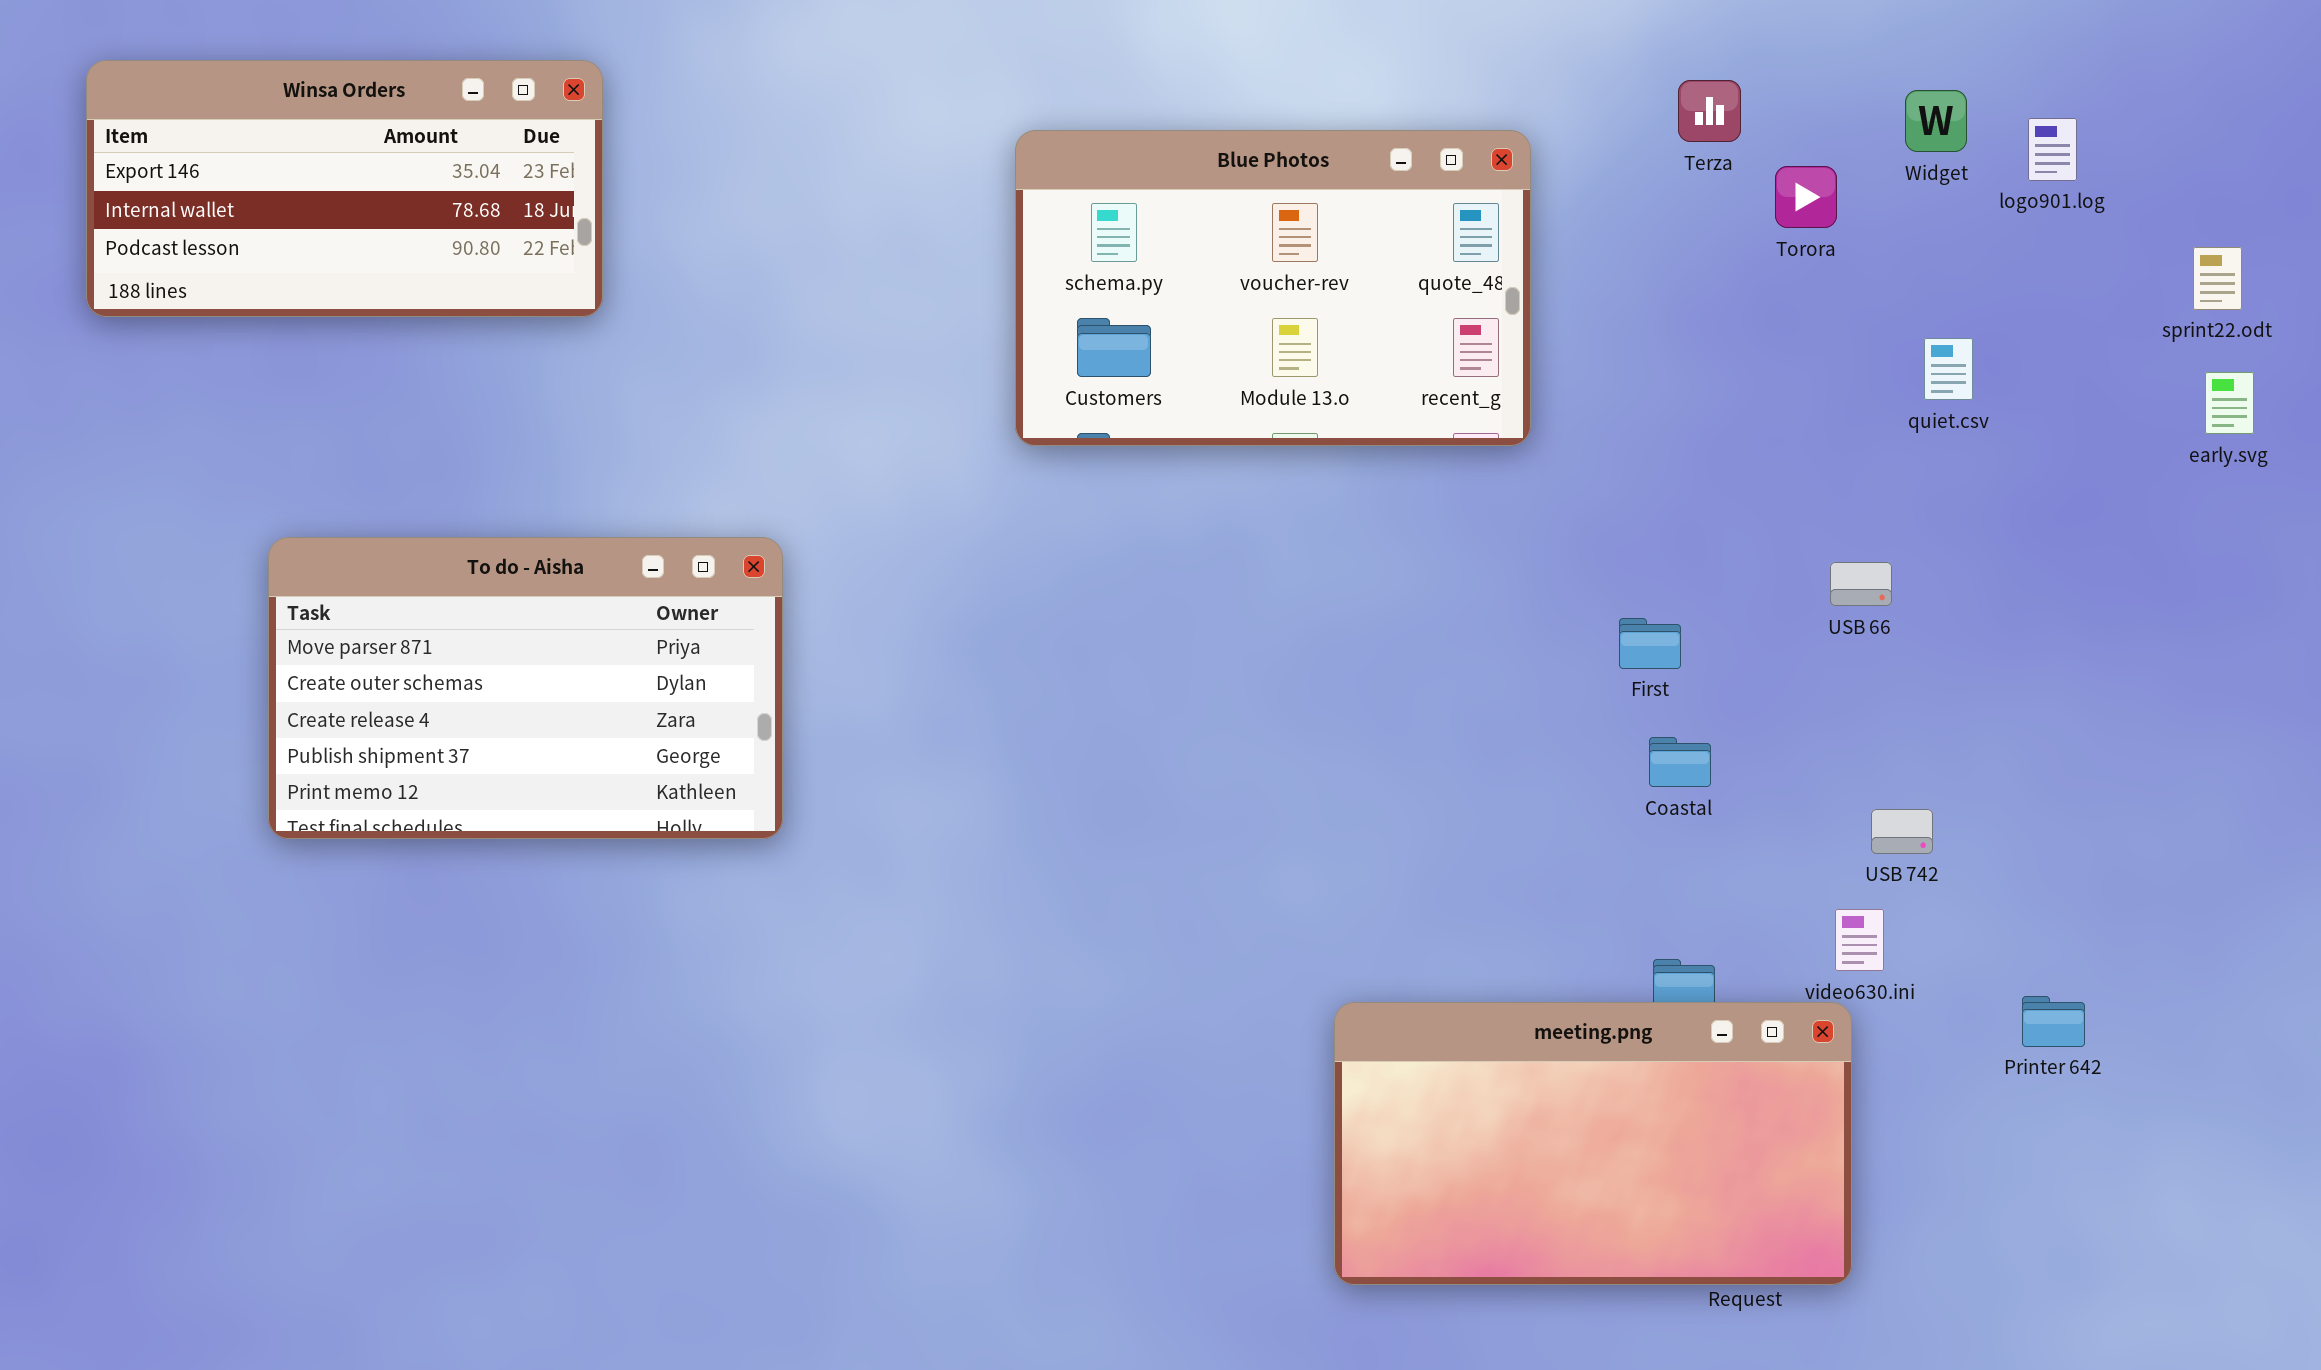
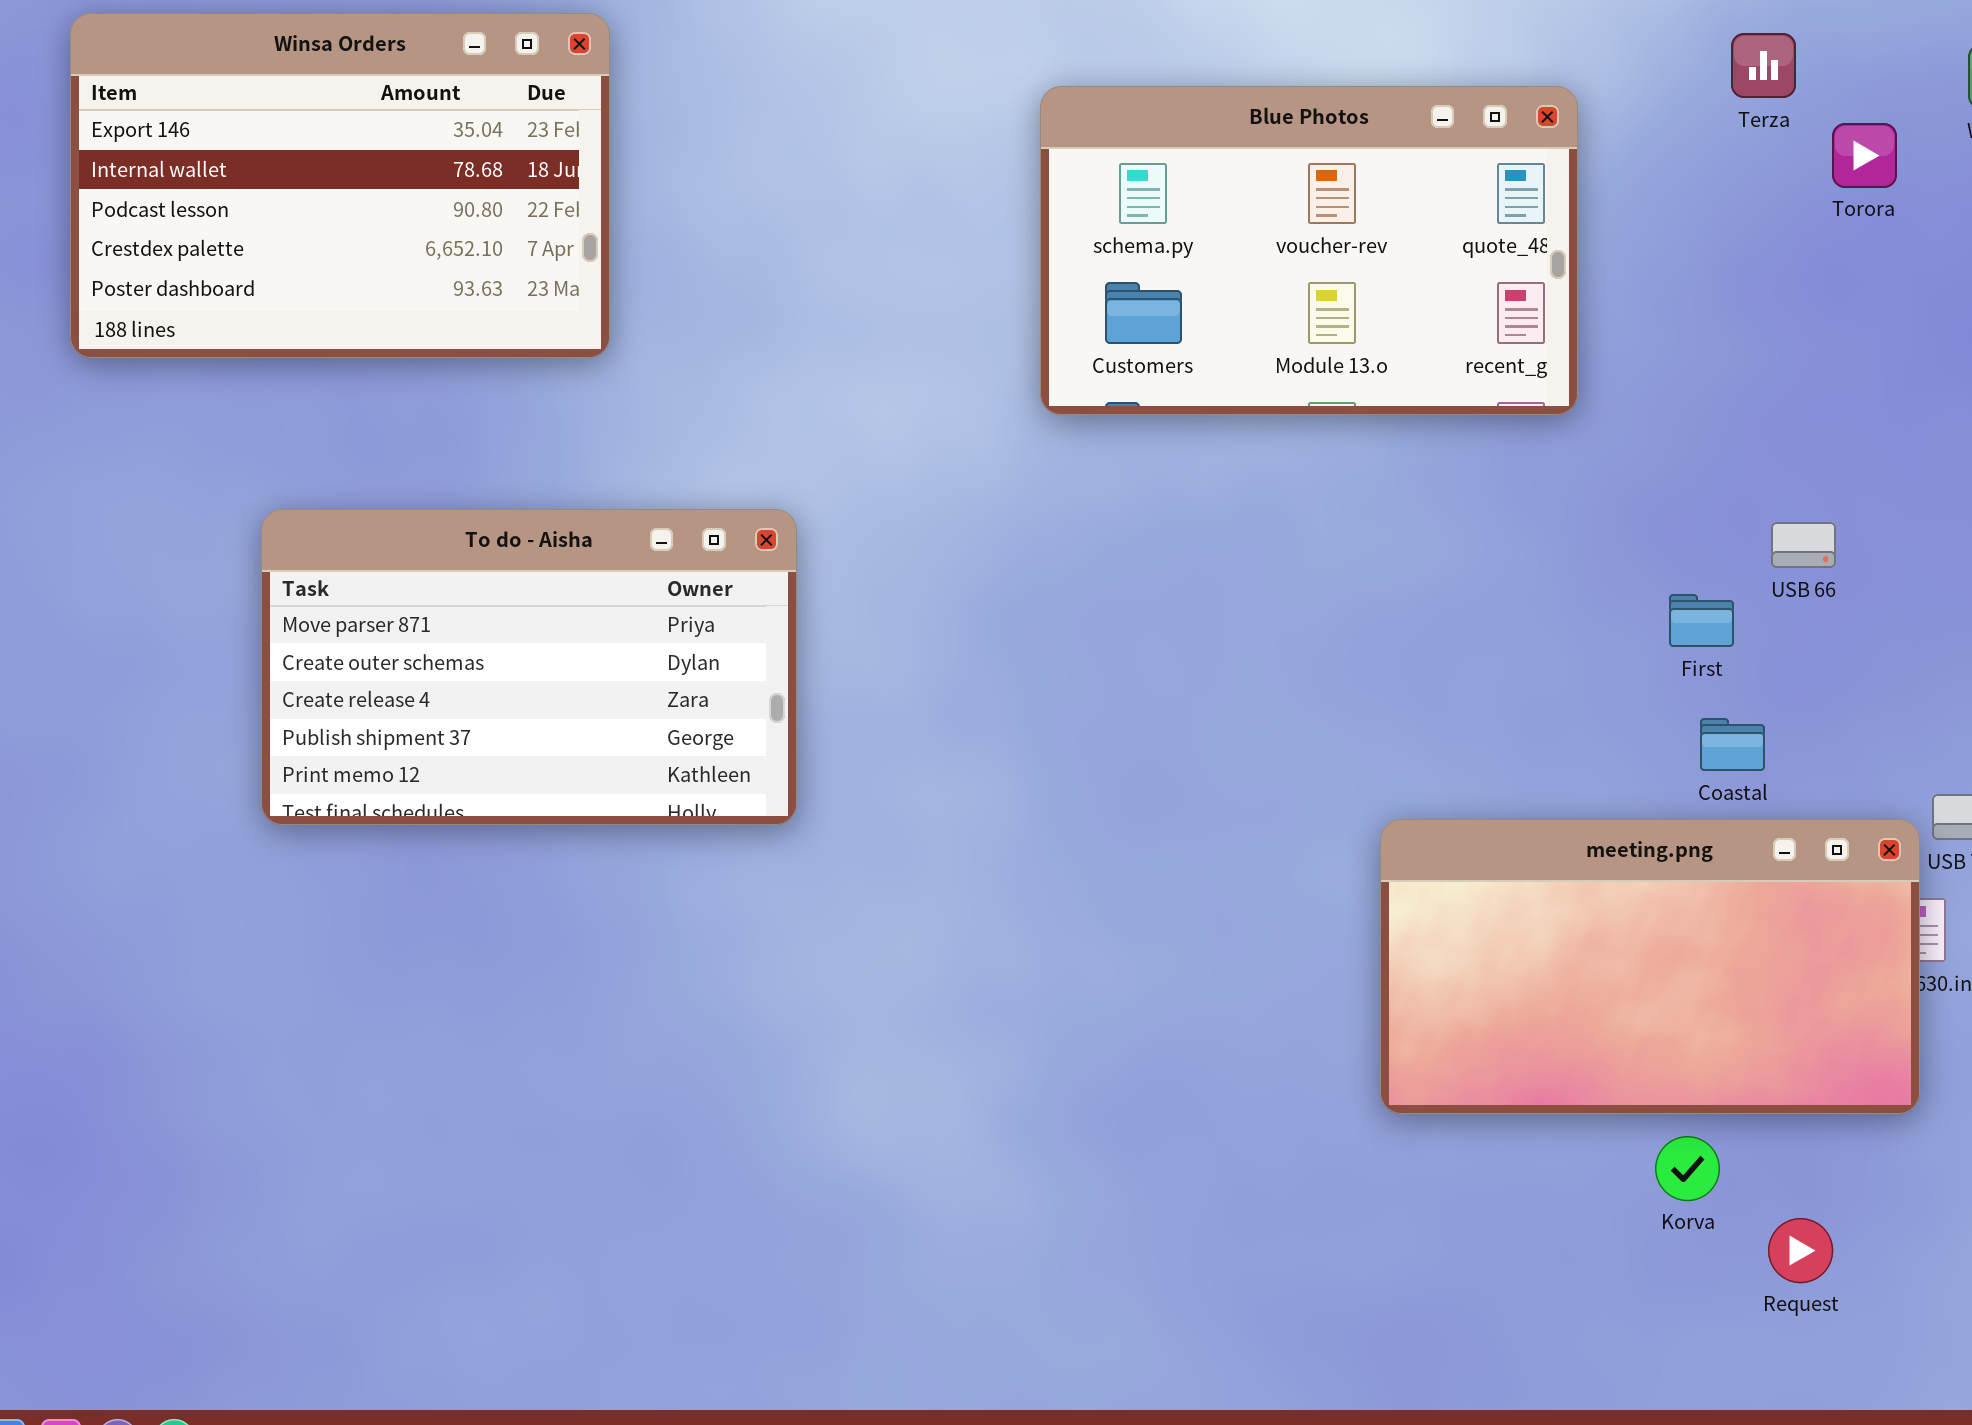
Winsa Orders: [86,60,603,317] -> [70,13,610,358], resized
USB 66: [1830,562,1892,606] -> [1771,522,1836,568], moved
meeting.png: [1334,1002,1852,1285] -> [1380,819,1920,1114], moved

